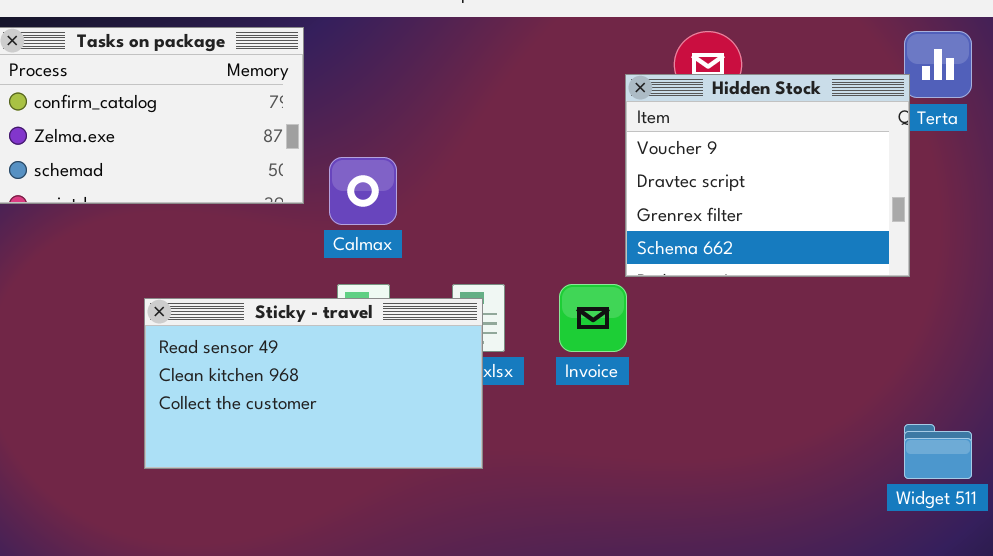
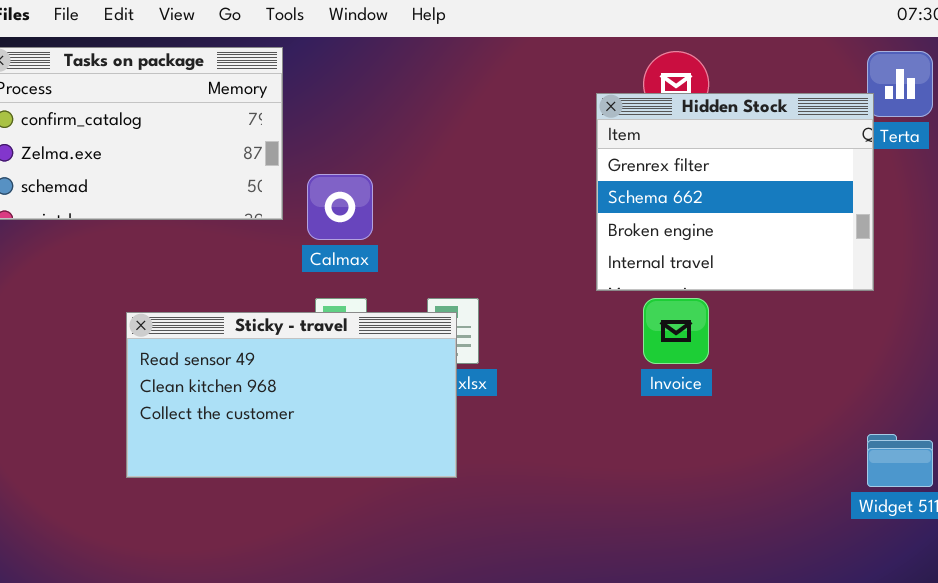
Hidden Stock: [625,74,910,277] -> [596,93,874,291], scrolled down 2 rows
Invoice: [559,284,627,352] -> [643,298,709,364], moved

